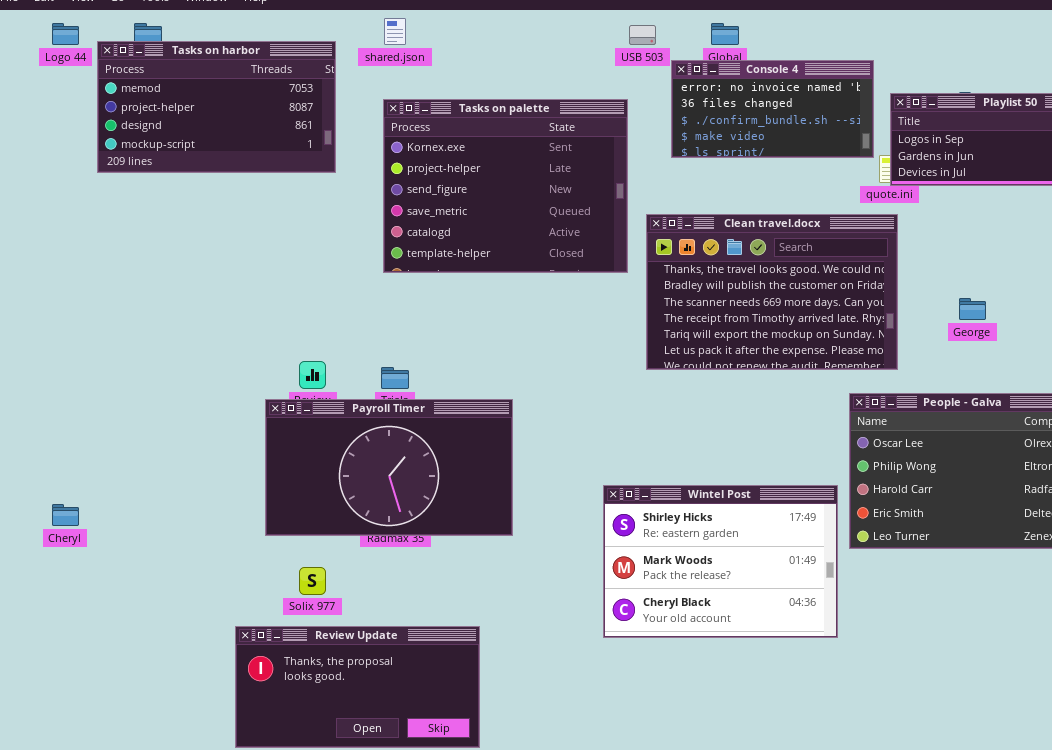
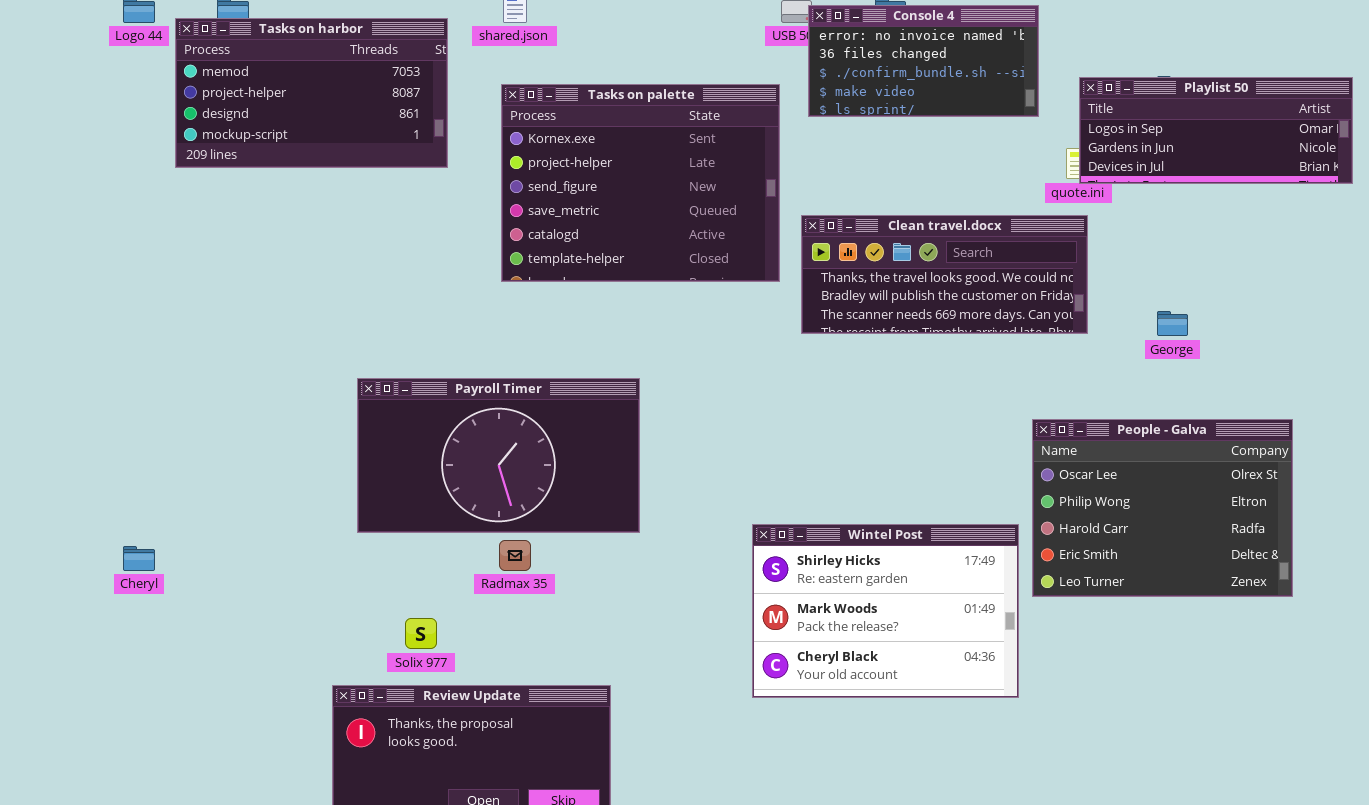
Console 4: [671,60,874,158] -> [808,5,1039,117], moved
Clean travel.docx: [646,214,898,370] -> [801,215,1088,334], resized
Payroll Timer: [265,399,513,536] -> [357,378,640,533], moved

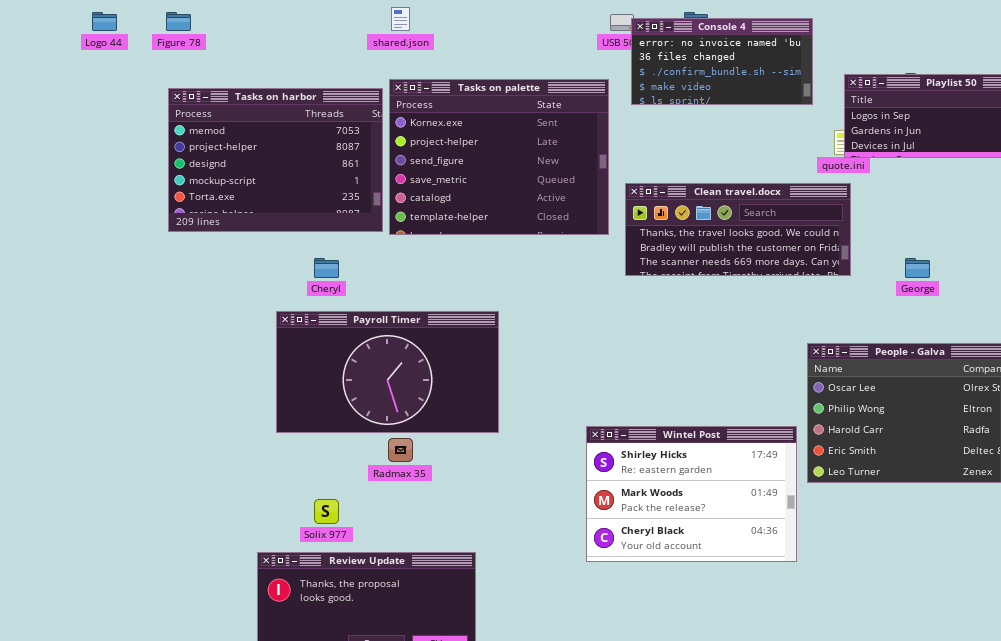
Tasks on harbor: [175,18,448,168] -> [168,88,383,232], moved, resized
Cheryl: [123,546,155,571] -> [314,258,339,278], moved

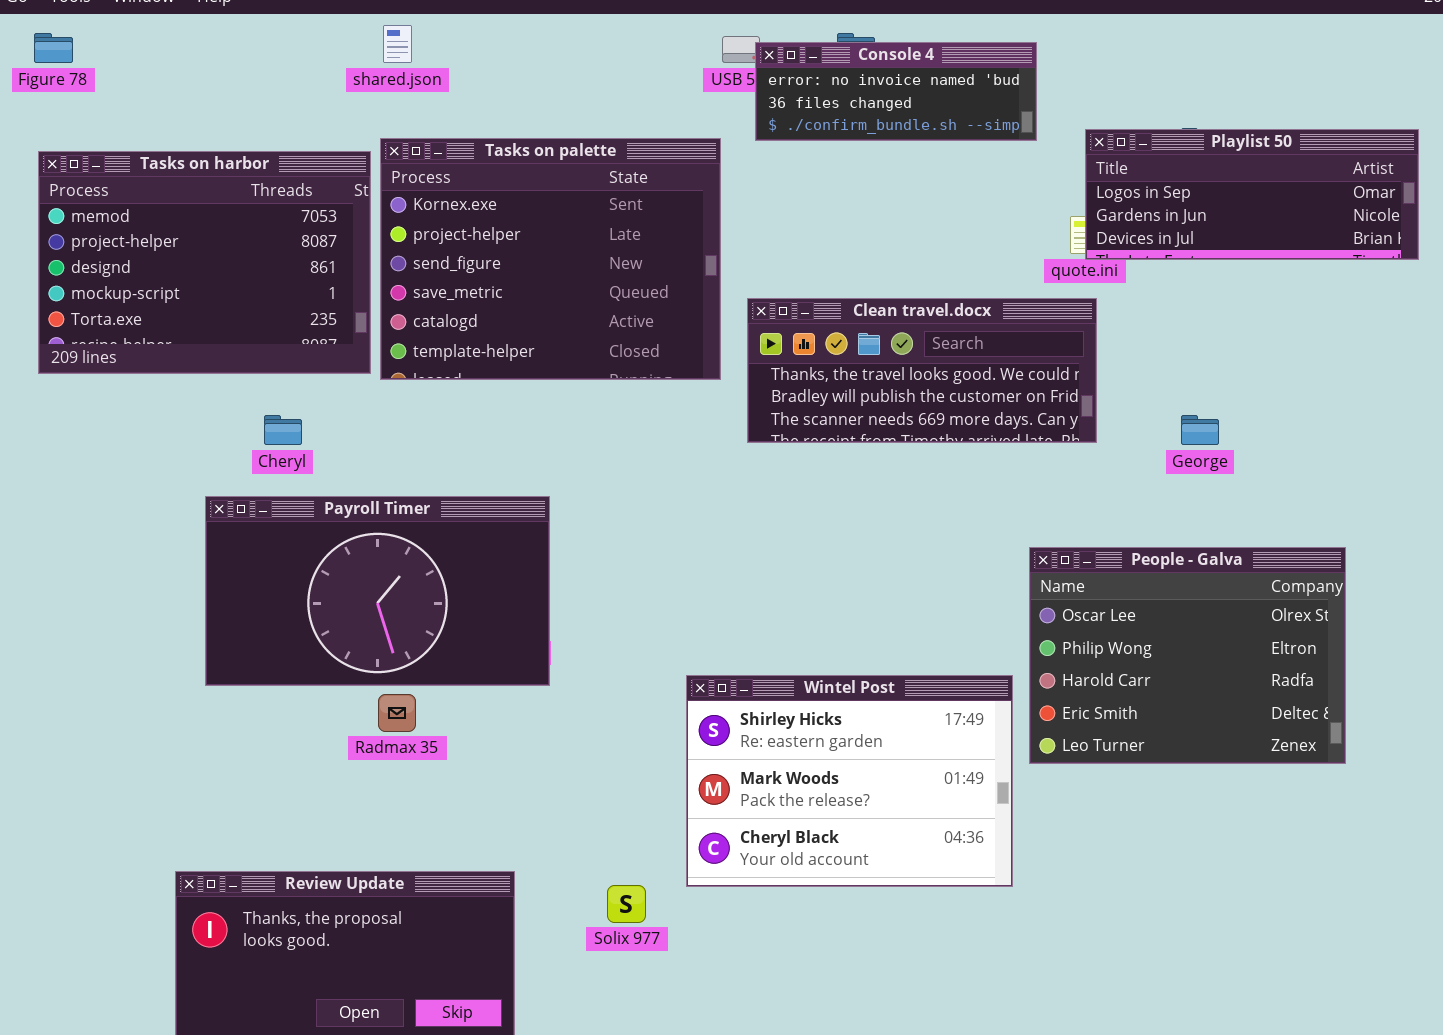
Console 4: [631,18,813,105] -> [755,42,1037,141], resized
Solix 977: [314,499,339,524] -> [607,885,646,923], moved

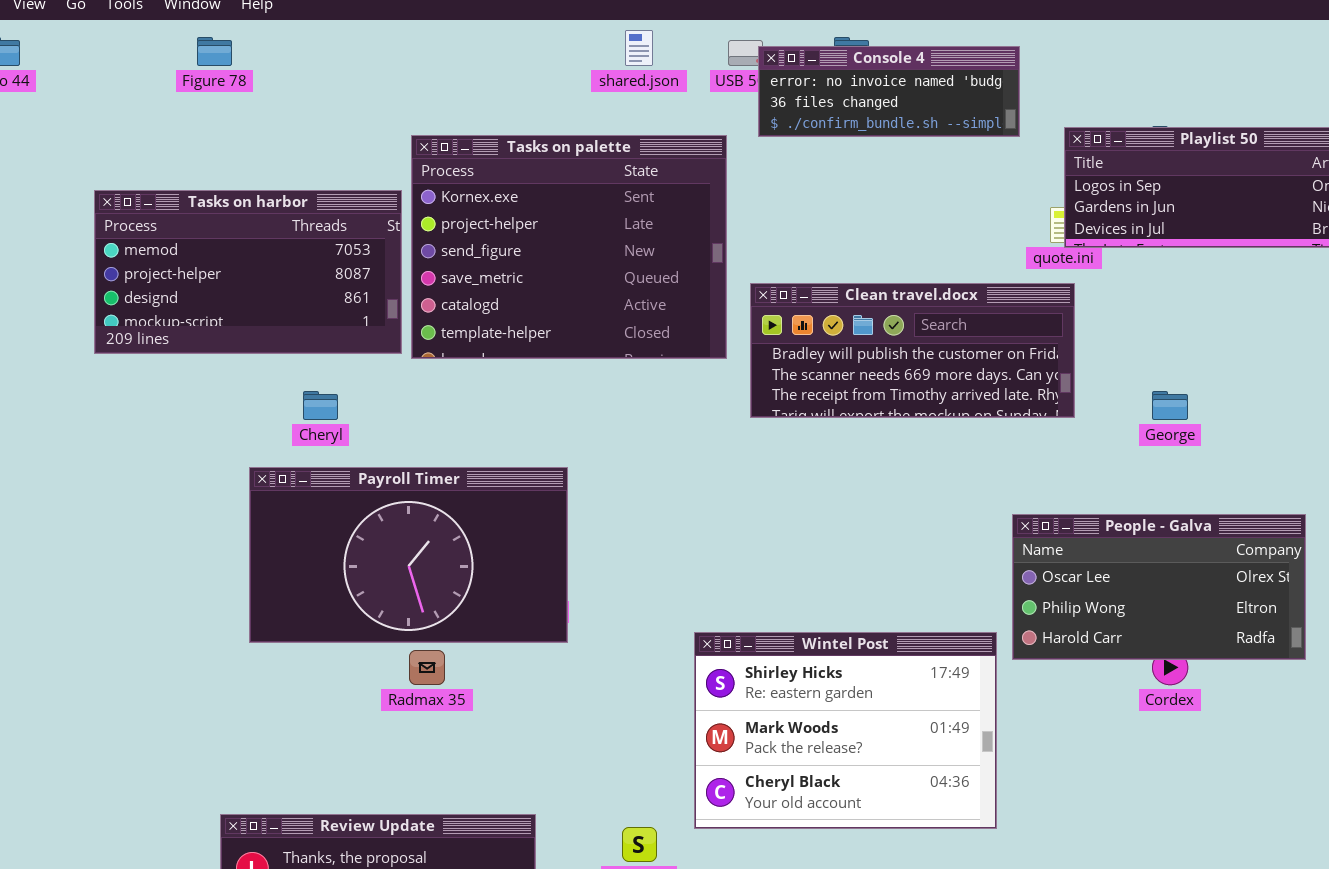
shared.json: [383,25,412,63] -> [625,30,653,66], moved
Figure 78: [34,33,73,63] -> [197,37,232,66], moved
Tasks on harbor: [38,151,371,374] -> [94,190,402,354], resized
Clean travel.docx: [747,298,1097,443] -> [750,283,1075,418], scrolled down 1 row
People - Galva: [1029,547,1346,764] -> [1012,514,1306,660], resized

